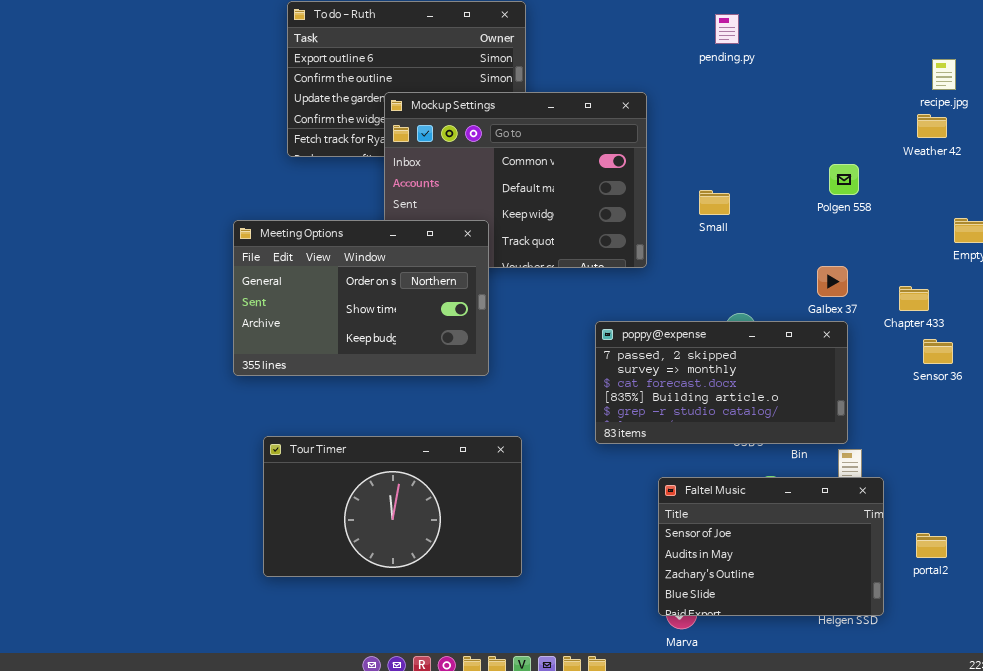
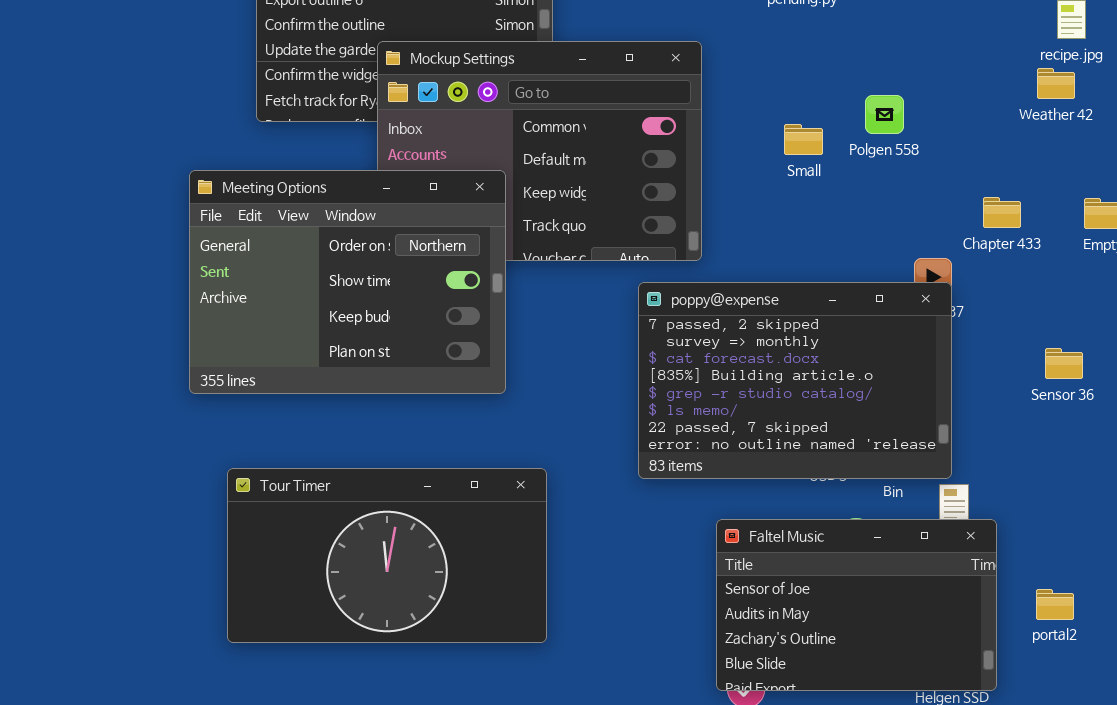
Polgen 558: [829,164,859,195] -> [865,95,904,134], moved
Small: [699,190,730,215] -> [784,124,823,155], moved
Meeting Options: [233,220,489,376] -> [189,170,506,394], resized
Chapter 433: [899,286,929,311] -> [983,197,1021,228], moved
poppy@expense: [595,321,848,444] -> [638,282,952,479], resized

